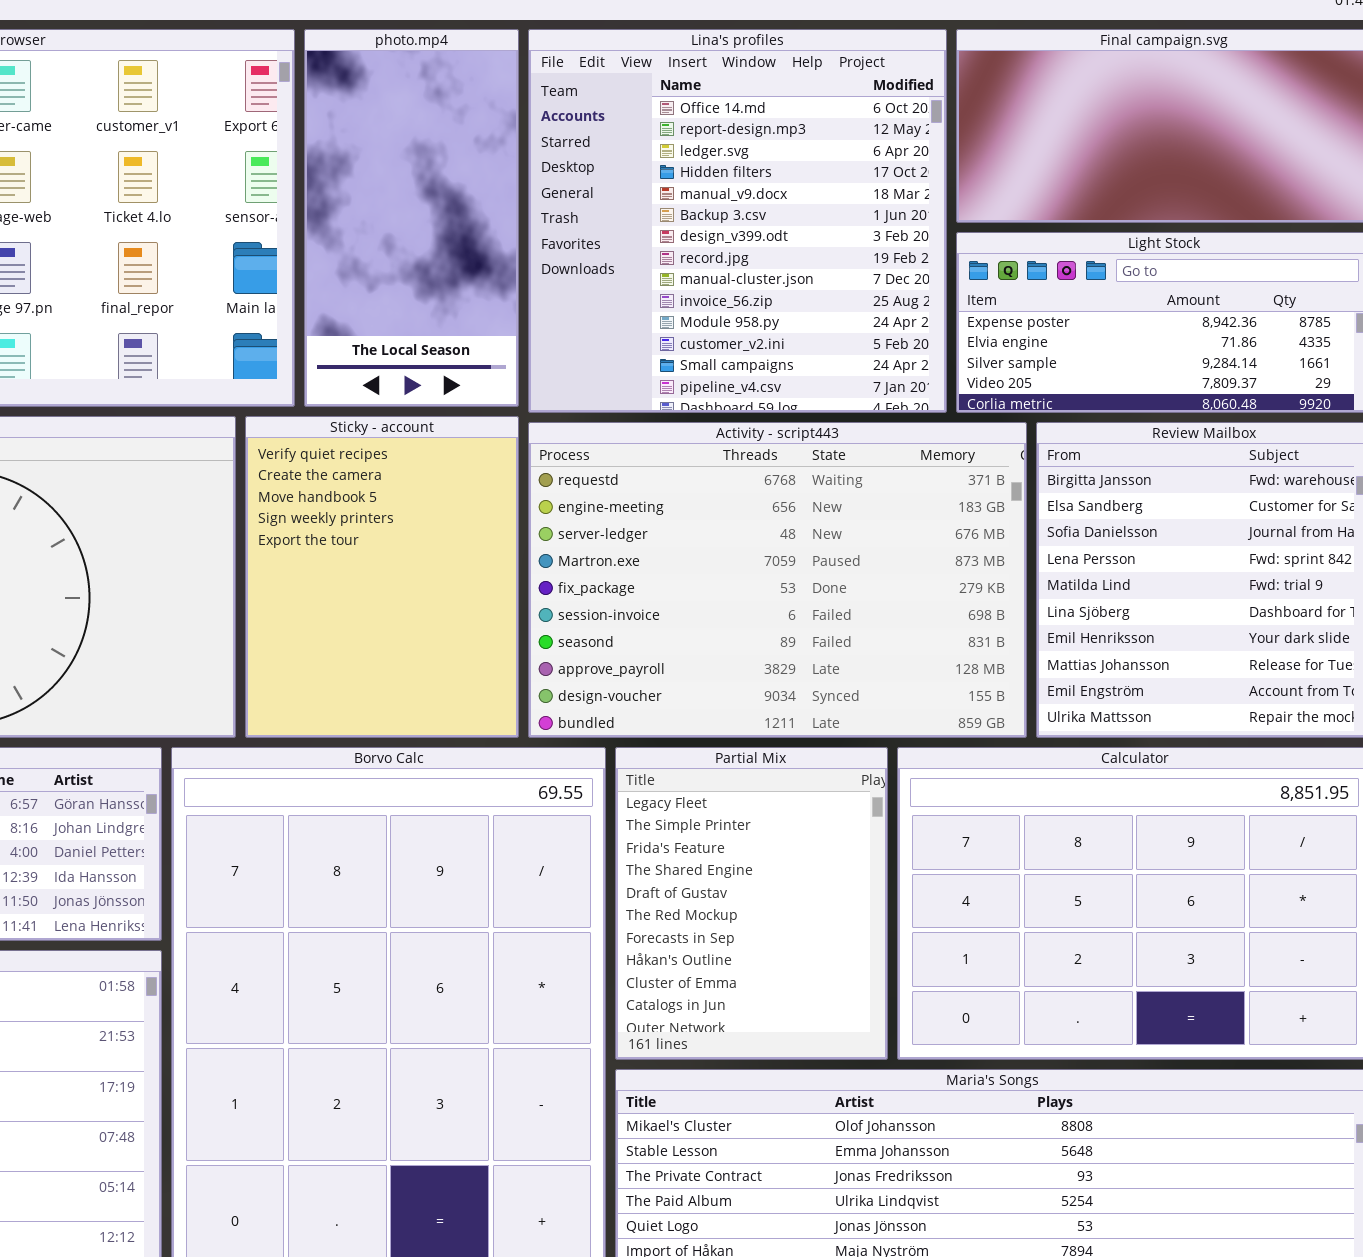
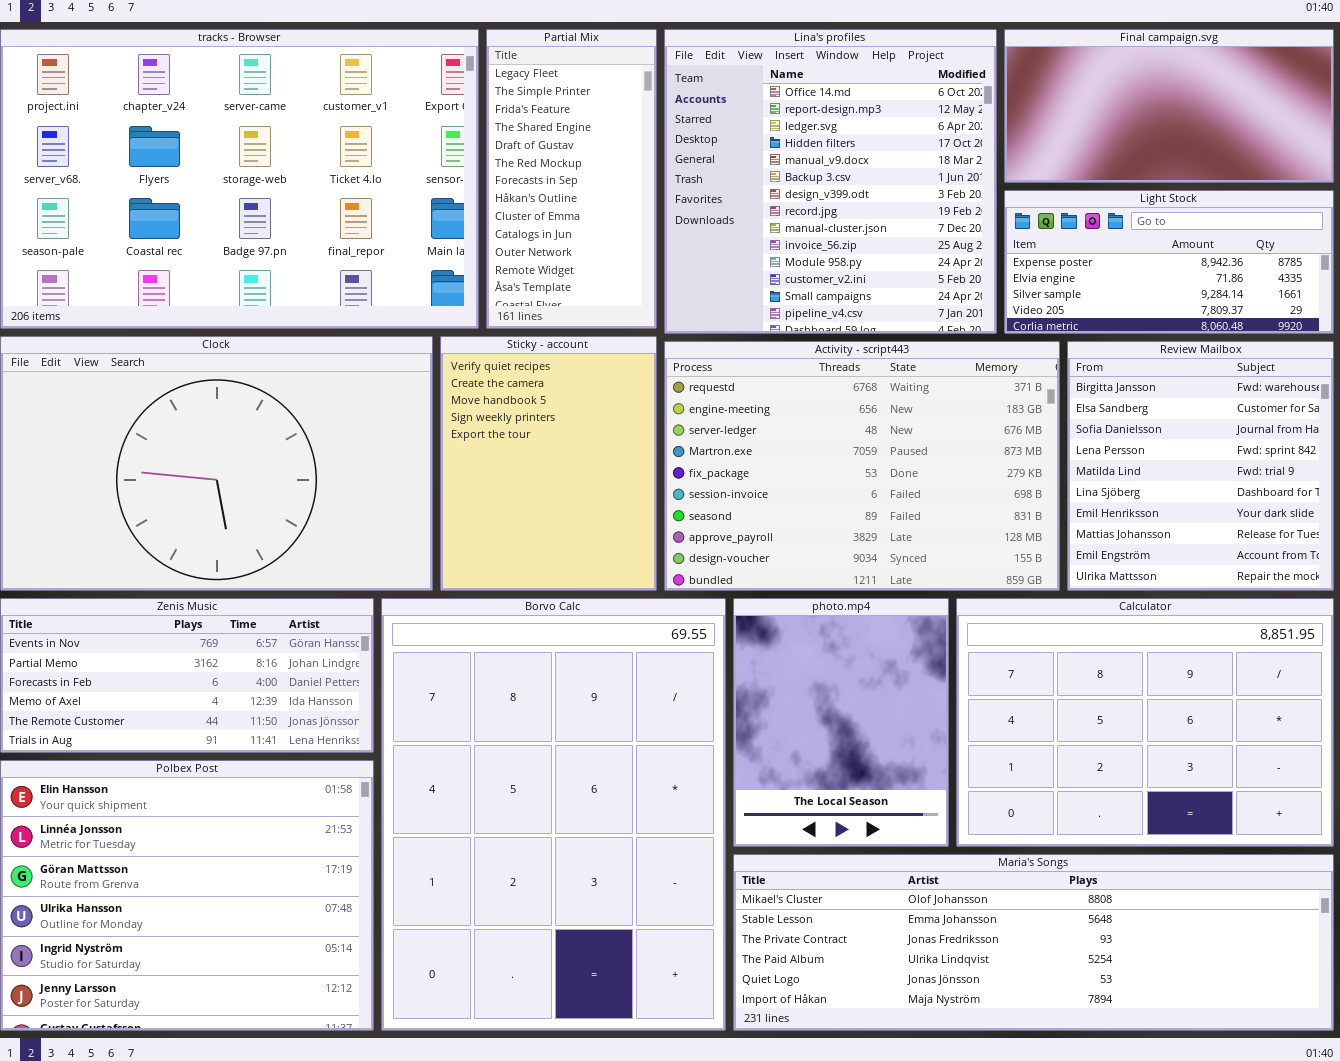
photo.mp4: [304,29,519,407] -> [733,598,949,847], moved, resized
Partial Mix: [615,747,888,1060] -> [486,29,657,329], moved, resized

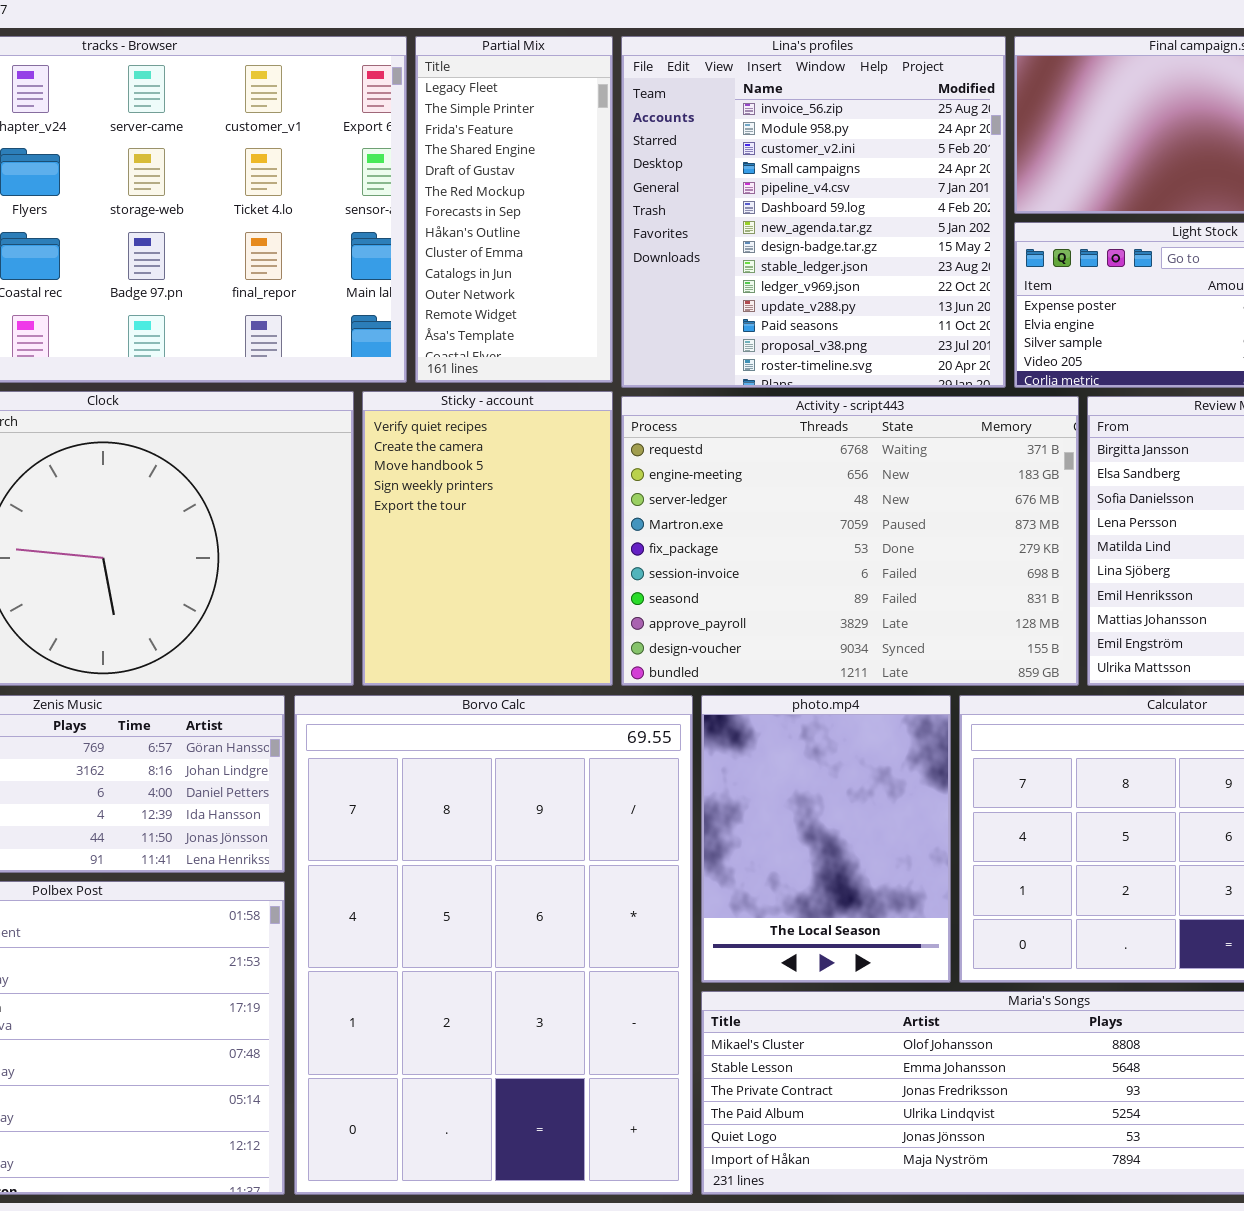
Lina's profiles: [664,29,997,334] -> [621,36,1006,388], scrolled down 9 rows

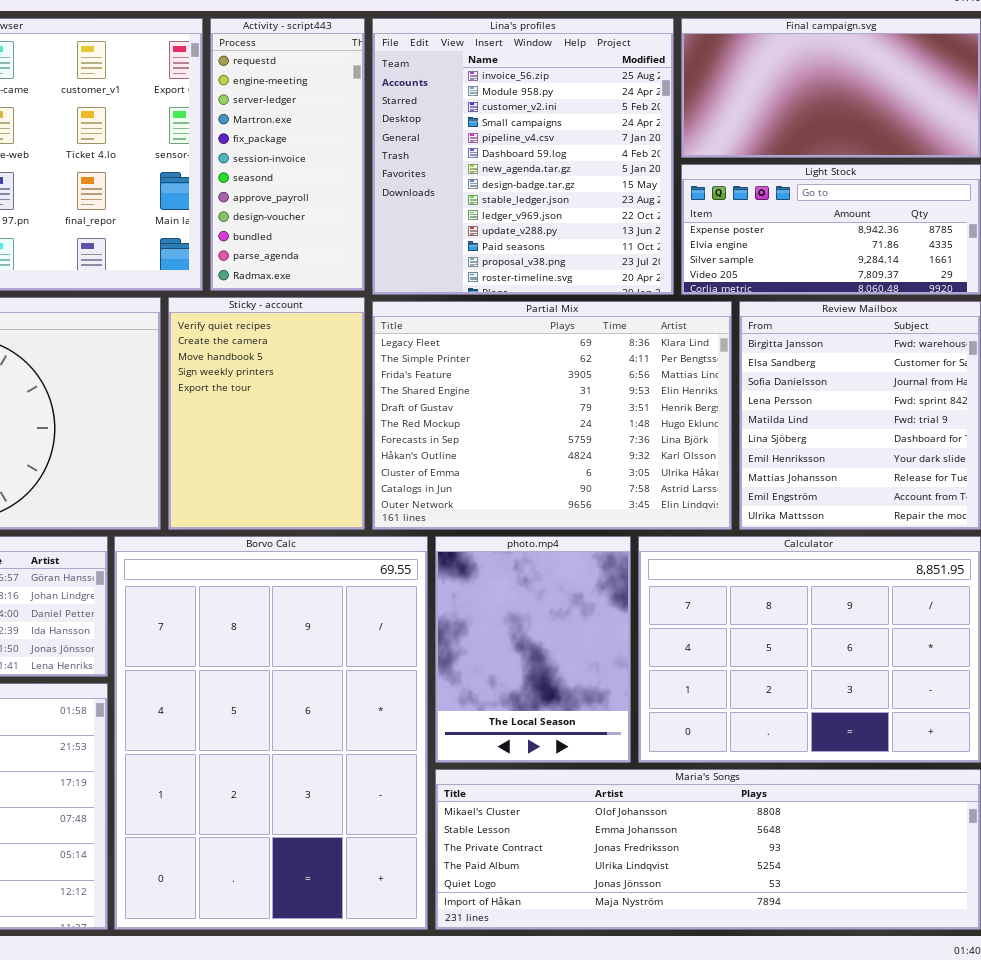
Partial Mix: [415,36,613,383] -> [372,301,732,530], moved, resized
Activity - script443: [621,396,1079,686] -> [210,18,365,291], moved, resized

